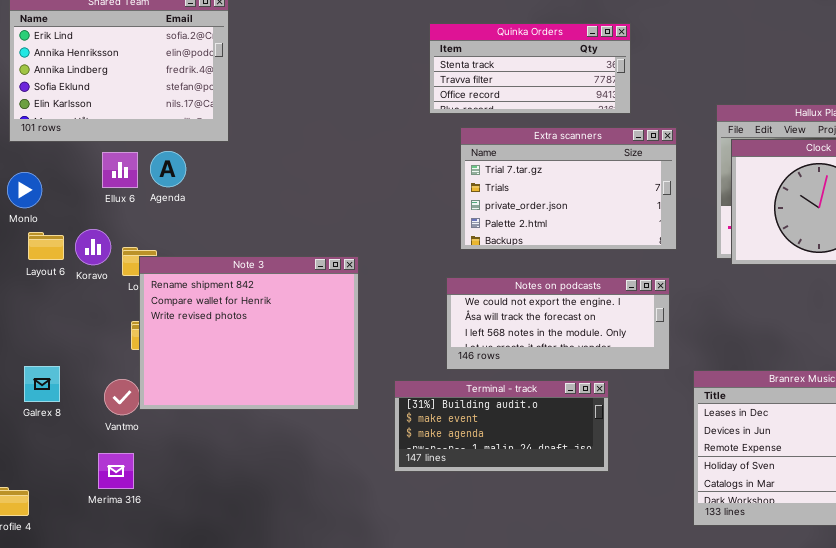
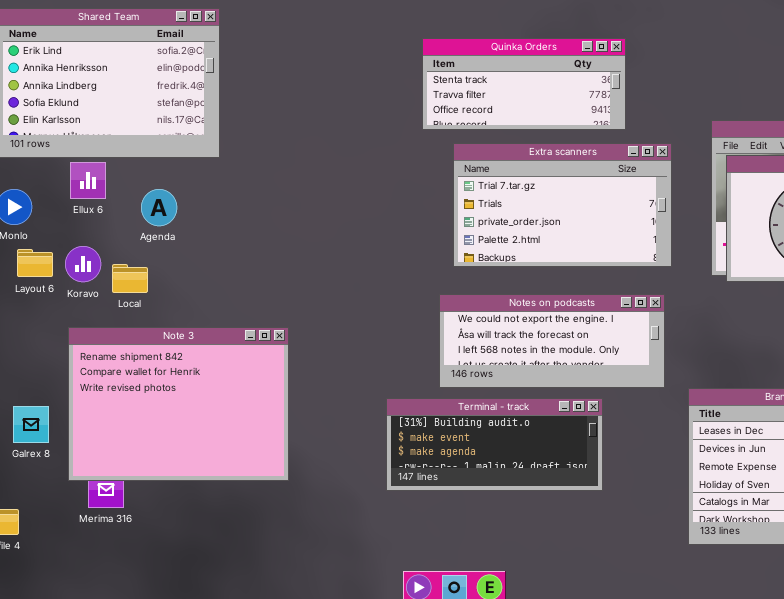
Agenda: [150,151,186,187] -> [141,189,177,226], moved
Ellux 6: [102,152,138,188] -> [70,162,106,199], moved
Note 3: [139,256,359,410] -> [68,327,289,481], moved
Galrex 8: [24,366,60,402] -> [13,406,49,443], moved

